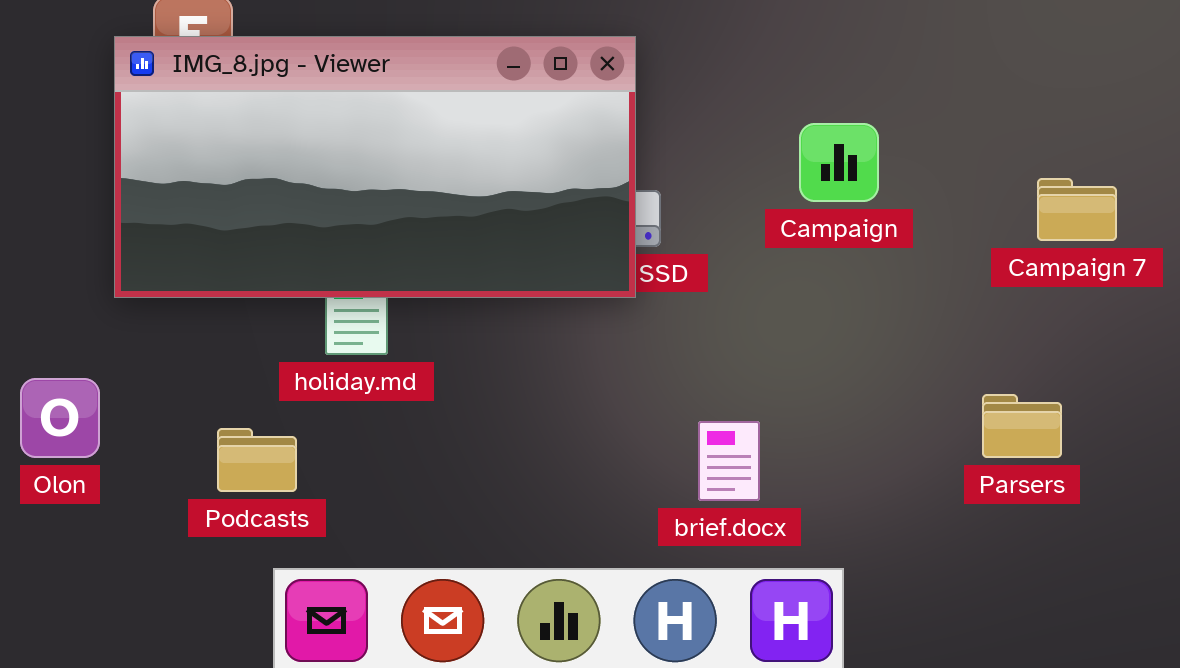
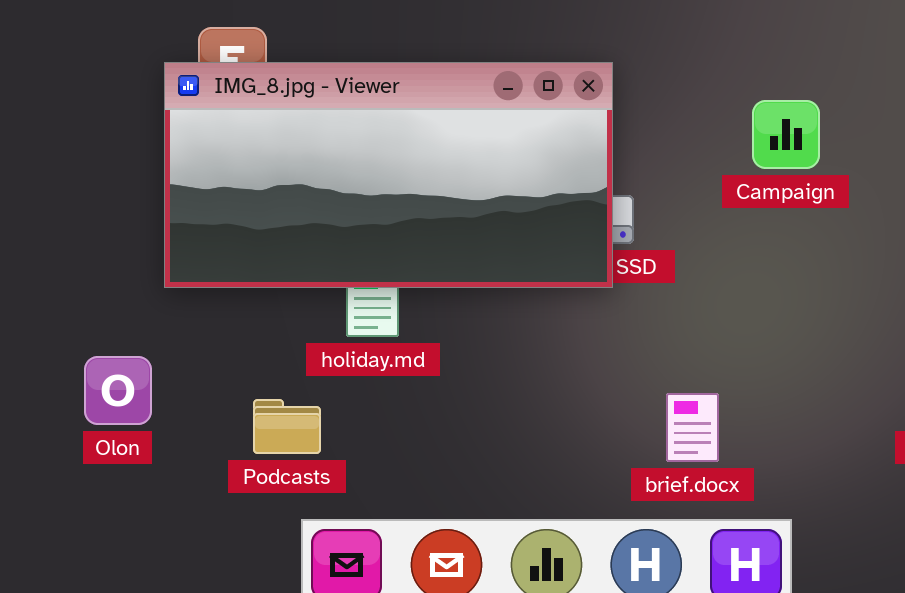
Campaign: [799,123,879,202] -> [752,100,820,169], moved

